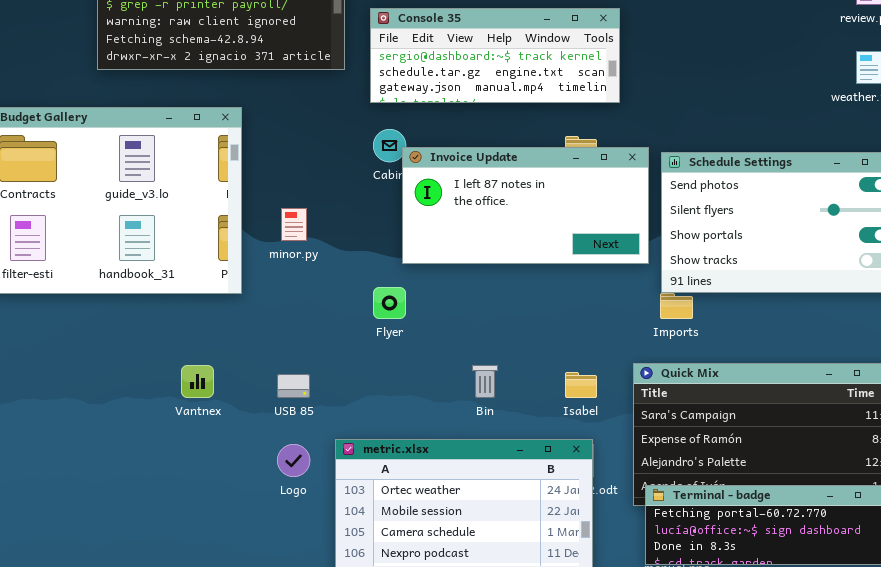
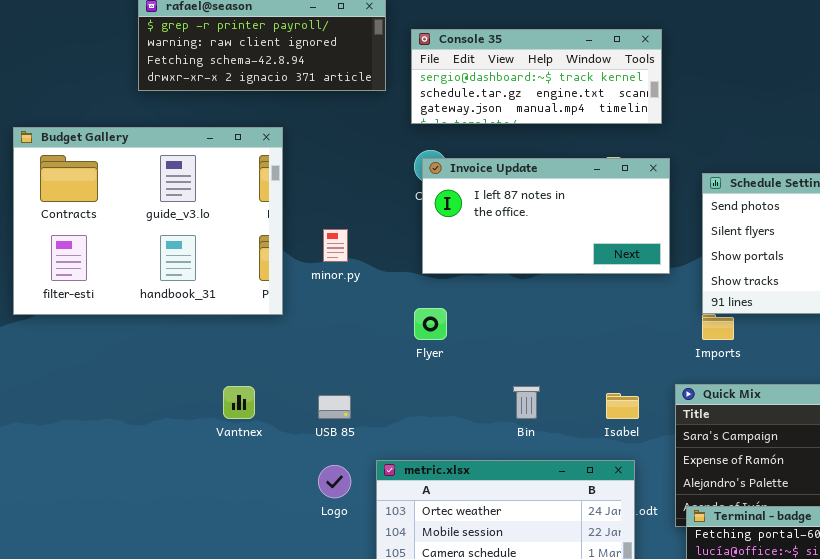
Invoice Update: [402,147,649,264] -> [422,158,670,274], moved

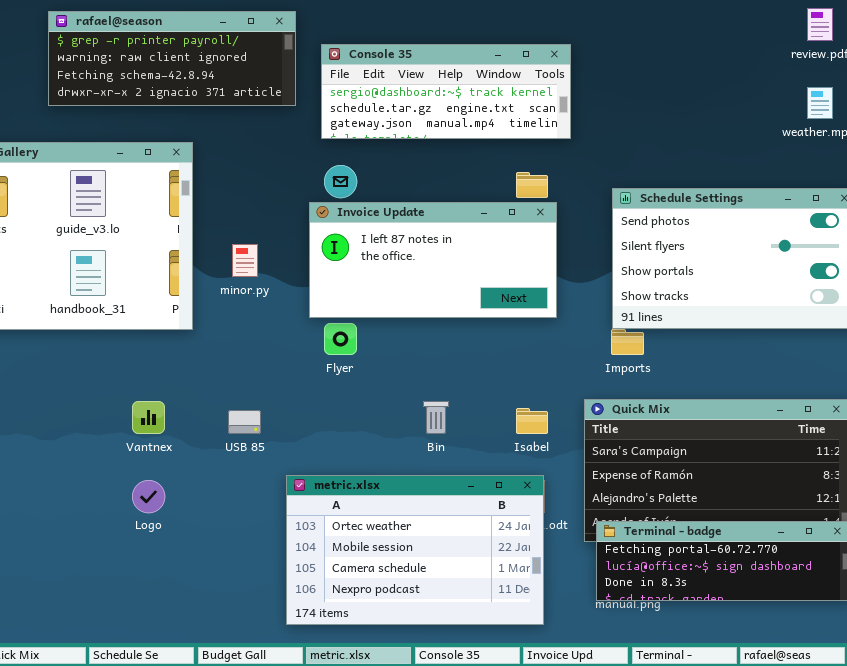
Invoice Update: [422,158,670,274] -> [309,202,557,318], moved
Logo: [318,465,351,498] -> [132,480,165,513], moved

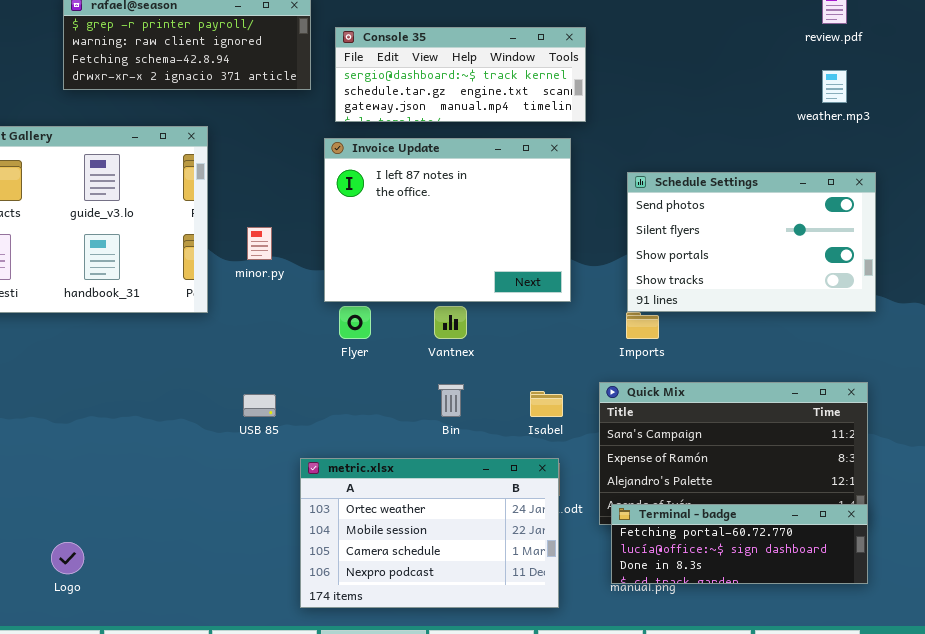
Invoice Update: [309,202,557,318] -> [324,138,571,302], resized
Vantnex: [132,401,165,434] -> [434,306,467,339], moved
Logo: [132,480,165,513] -> [51,542,84,574], moved

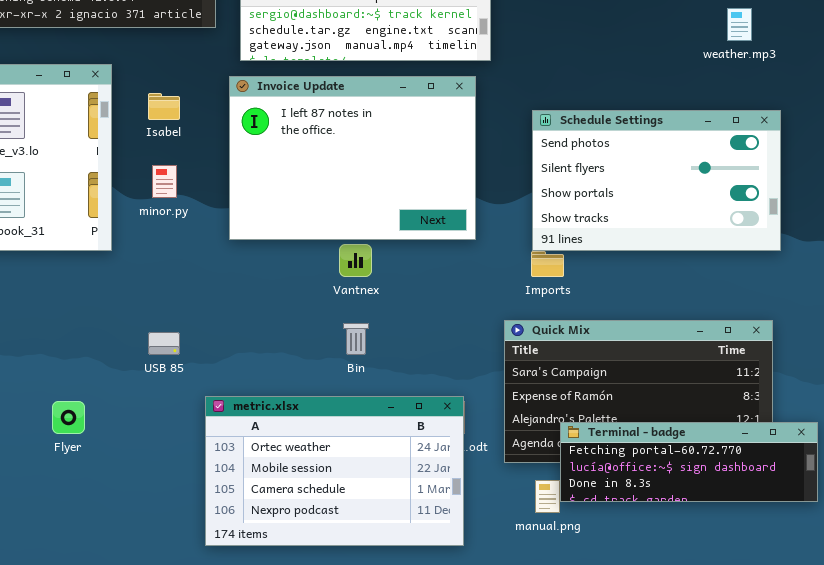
Flyer: [339,306,371,339] -> [52,401,85,434], moved
Isabel: [530,391,563,417] -> [148,93,180,120], moved
Terminal - badge: [611,504,868,584] -> [560,422,818,502], moved

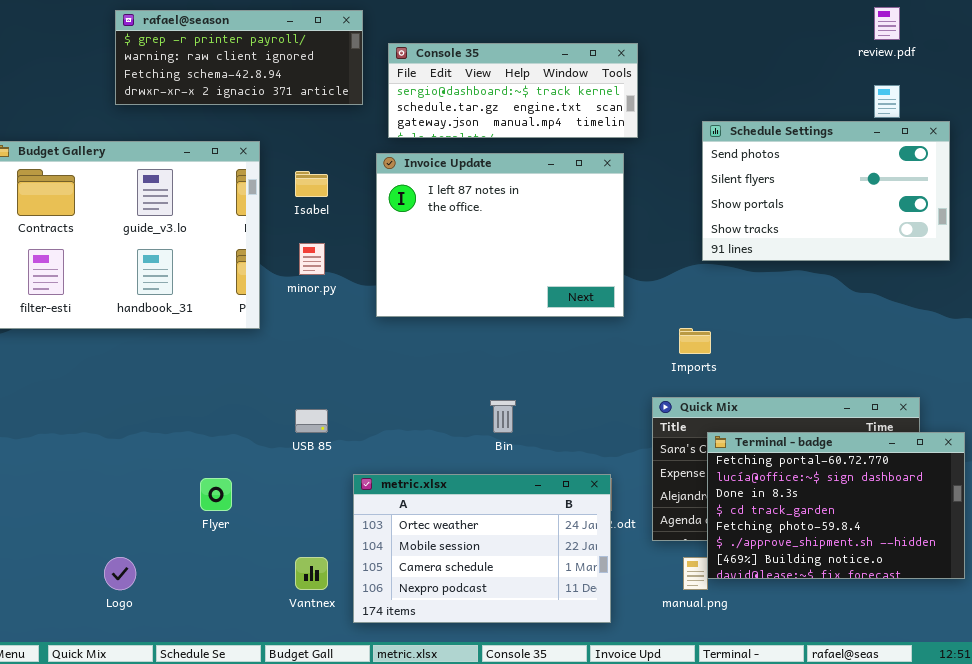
Schedule Settings: [532,110,781,251] -> [702,121,950,261], moved
Vantnex: [339,244,372,277] -> [295,557,328,590], moved
Terminal - badge: [560,422,818,502] -> [707,432,965,579], resized

